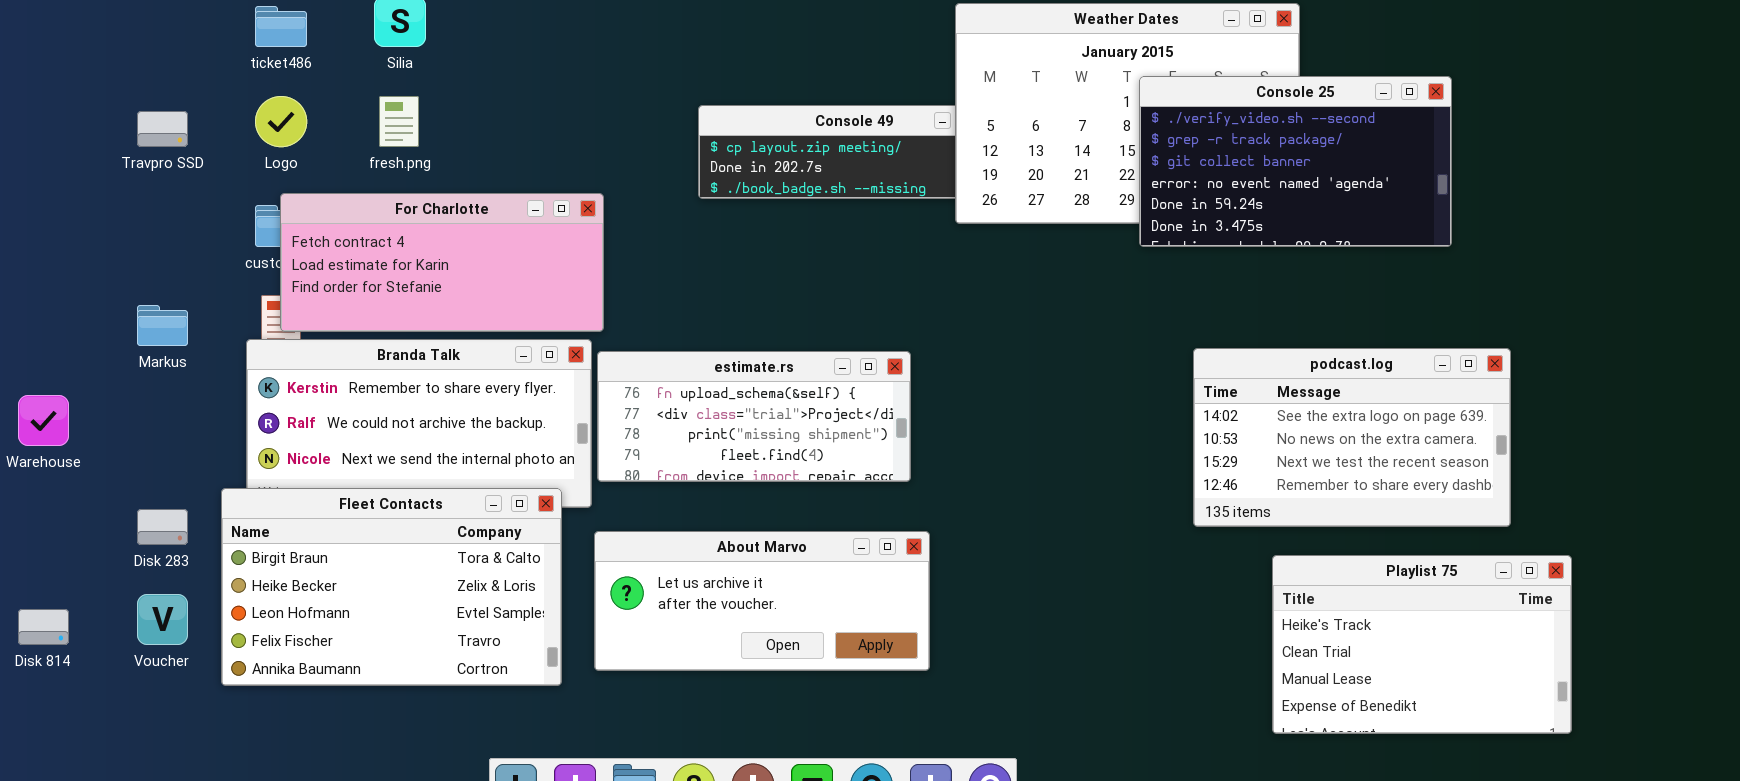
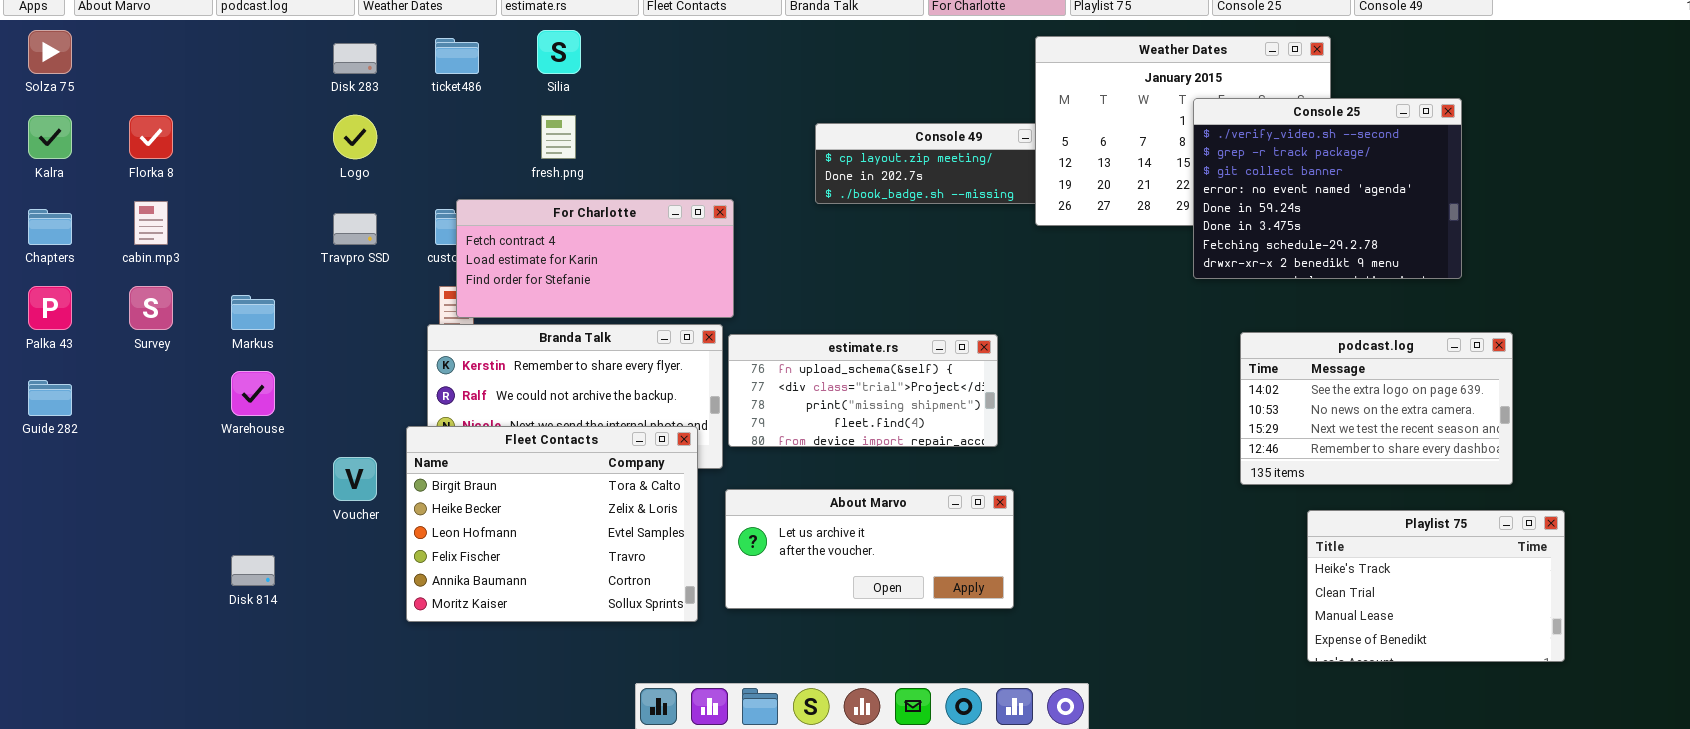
Console 25: [1139,76,1452,247] -> [1193,98,1462,279], resized
Logo: [255,96,307,147] -> [333,115,377,159], moved
Travpro SSD: [137,111,188,147] -> [333,213,377,245], moved
Markus: [137,305,188,346] -> [231,295,275,330], moved
Fleet Contacts: [221,488,562,686] -> [406,426,698,622], resized
Disk 283: [137,509,188,545] -> [333,43,377,74], moved
Voucher: [137,594,188,645] -> [333,457,377,501], moved

